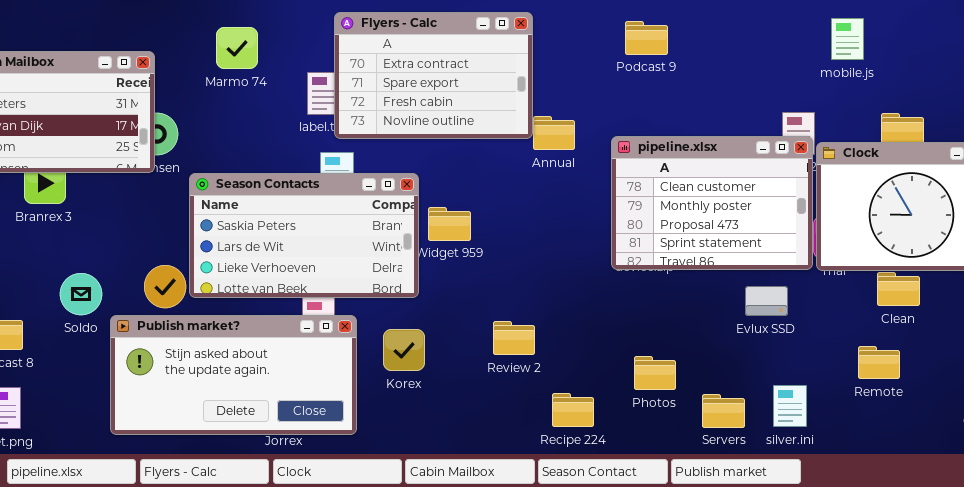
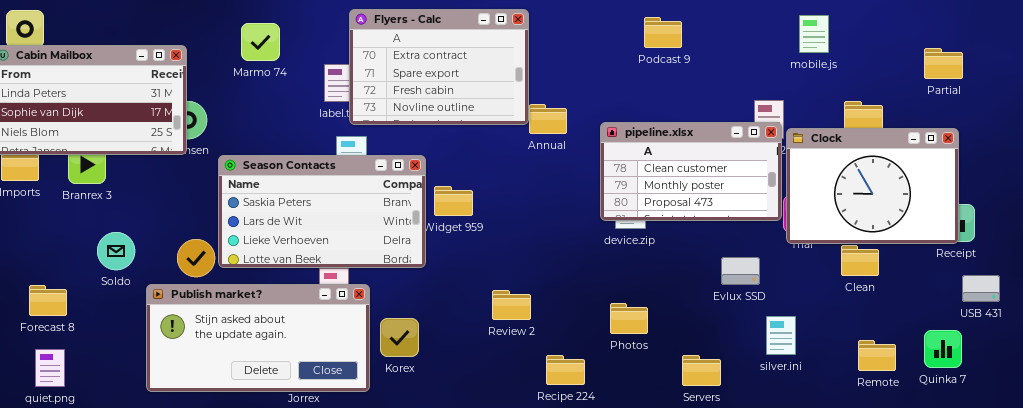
Podcast 9: [625,21,668,55] -> [644,17,682,48], moved
pipeline.xlsx: [611,136,813,270] -> [600,122,782,221], resized
Soldo: [60,273,102,315] -> [97,232,135,270], moved
Korex: [383,329,425,371] -> [380,318,419,357], moved
Remote: [858,346,900,379] -> [858,340,896,371], moved
Photos: [634,356,676,390] -> [610,303,648,334], moved
silver.ini: [773,385,807,427] -> [766,316,796,355], moved

